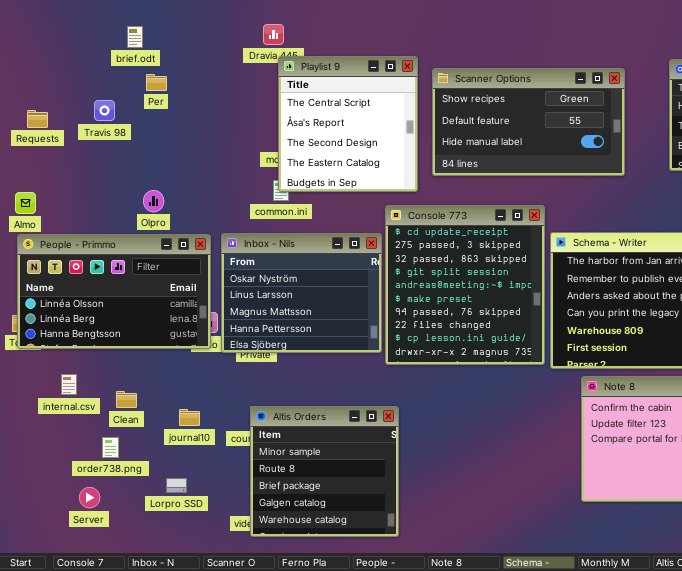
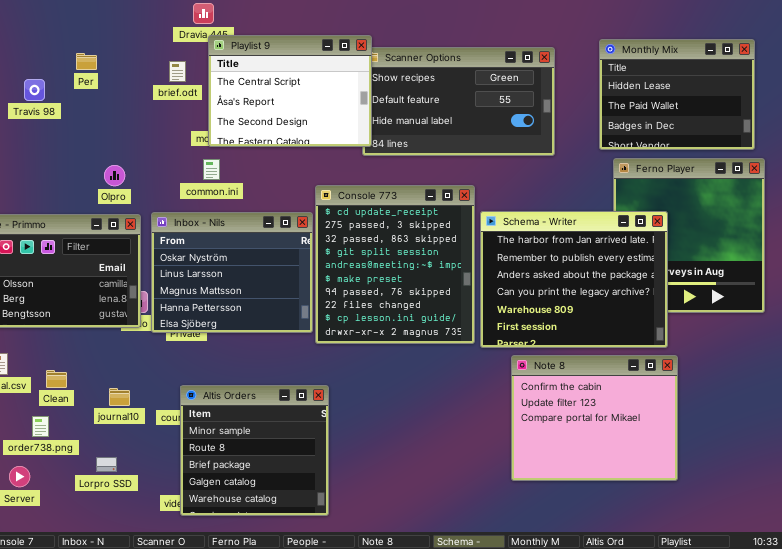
brief.odt: [127,26,143,48] -> [169,61,186,82], moved
Playlist 9: [278,56,418,192] -> [208,35,372,147], resized
Olpro: [143,190,164,212] -> [104,165,125,186], moved

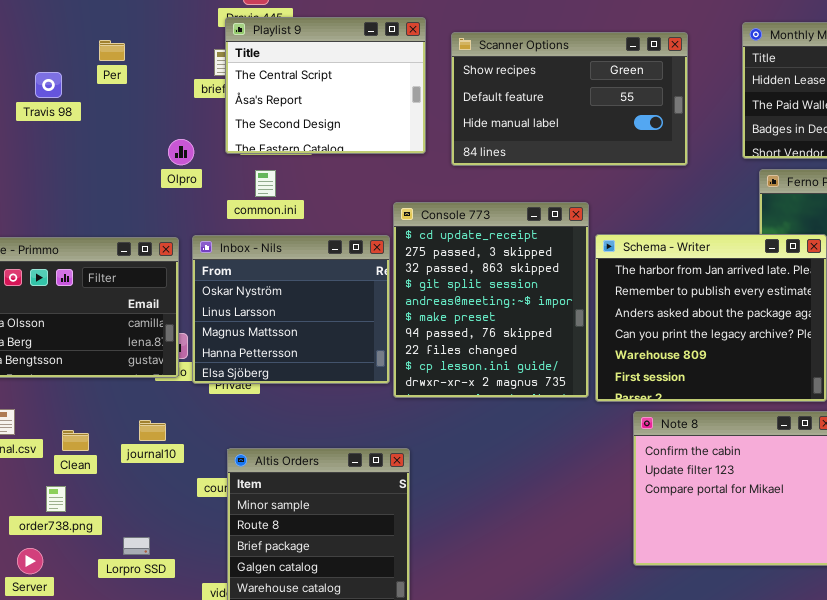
Playlist 9: [208,35,372,147] -> [225,17,426,154], moved
Olpro: [104,165,125,186] -> [168,139,194,165], moved
journal10: [109,388,130,406] -> [139,420,166,441], moved

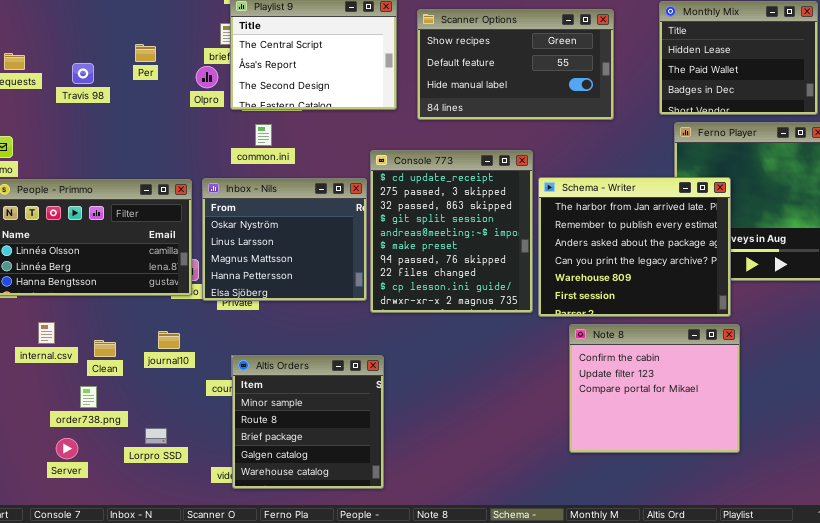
Per: [99,40,125,61] -> [135,44,156,62], moved
Travis 98: [35,72,62,98] -> [72,63,94,84], moved
Olpro: [168,139,194,165] -> [196,66,218,88], moved

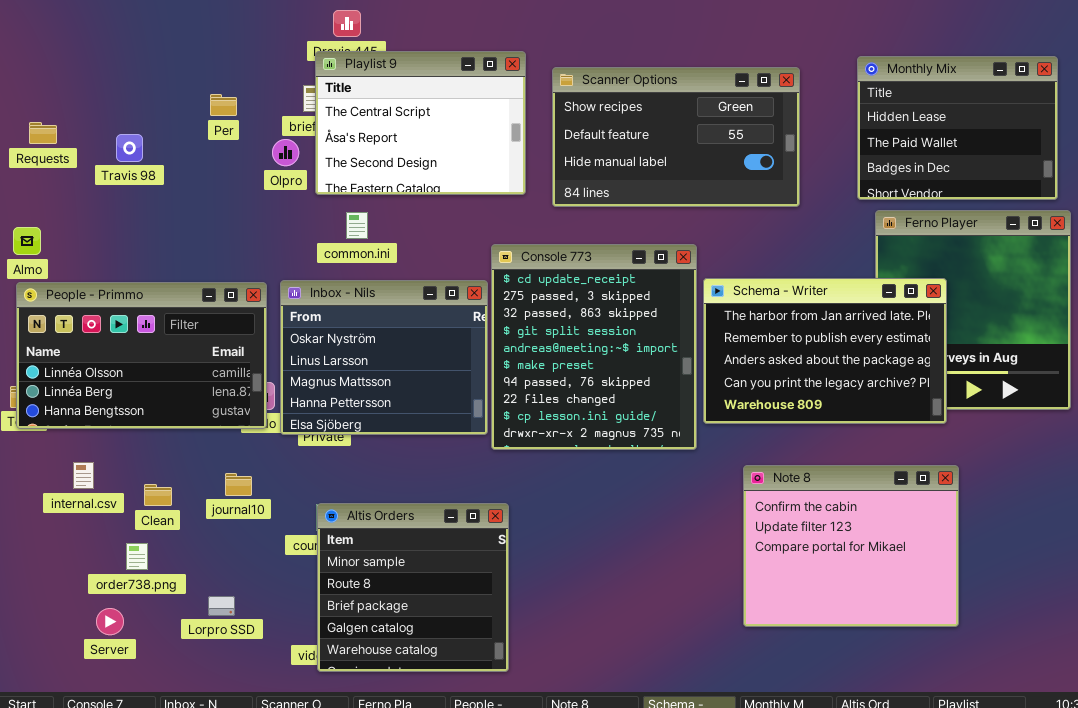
Per: [135,44,156,62] -> [210,94,237,116], moved
Schema - Writer: [538,177,731,317] -> [703,278,947,424], resized

